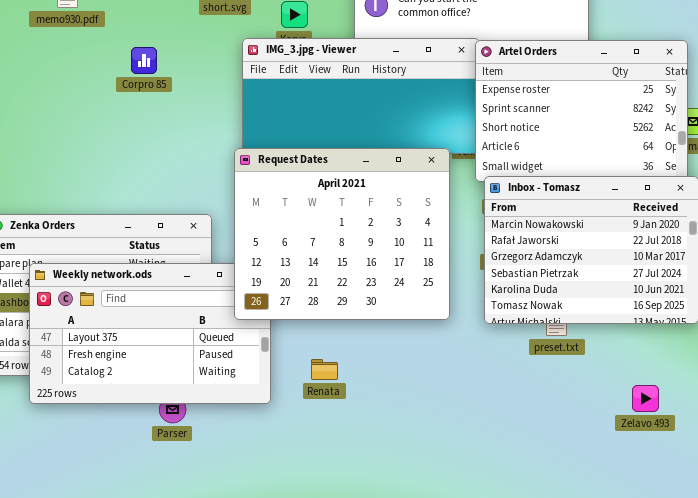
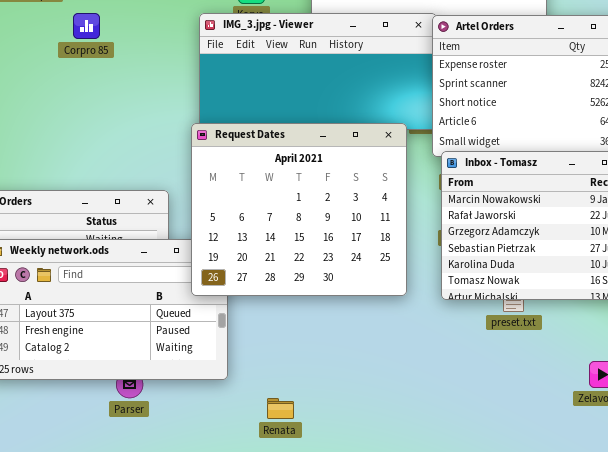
Corpro 85: [131,47,157,74] -> [73,13,100,39], moved
Renata: [311,359,338,380] -> [267,398,294,419], moved

